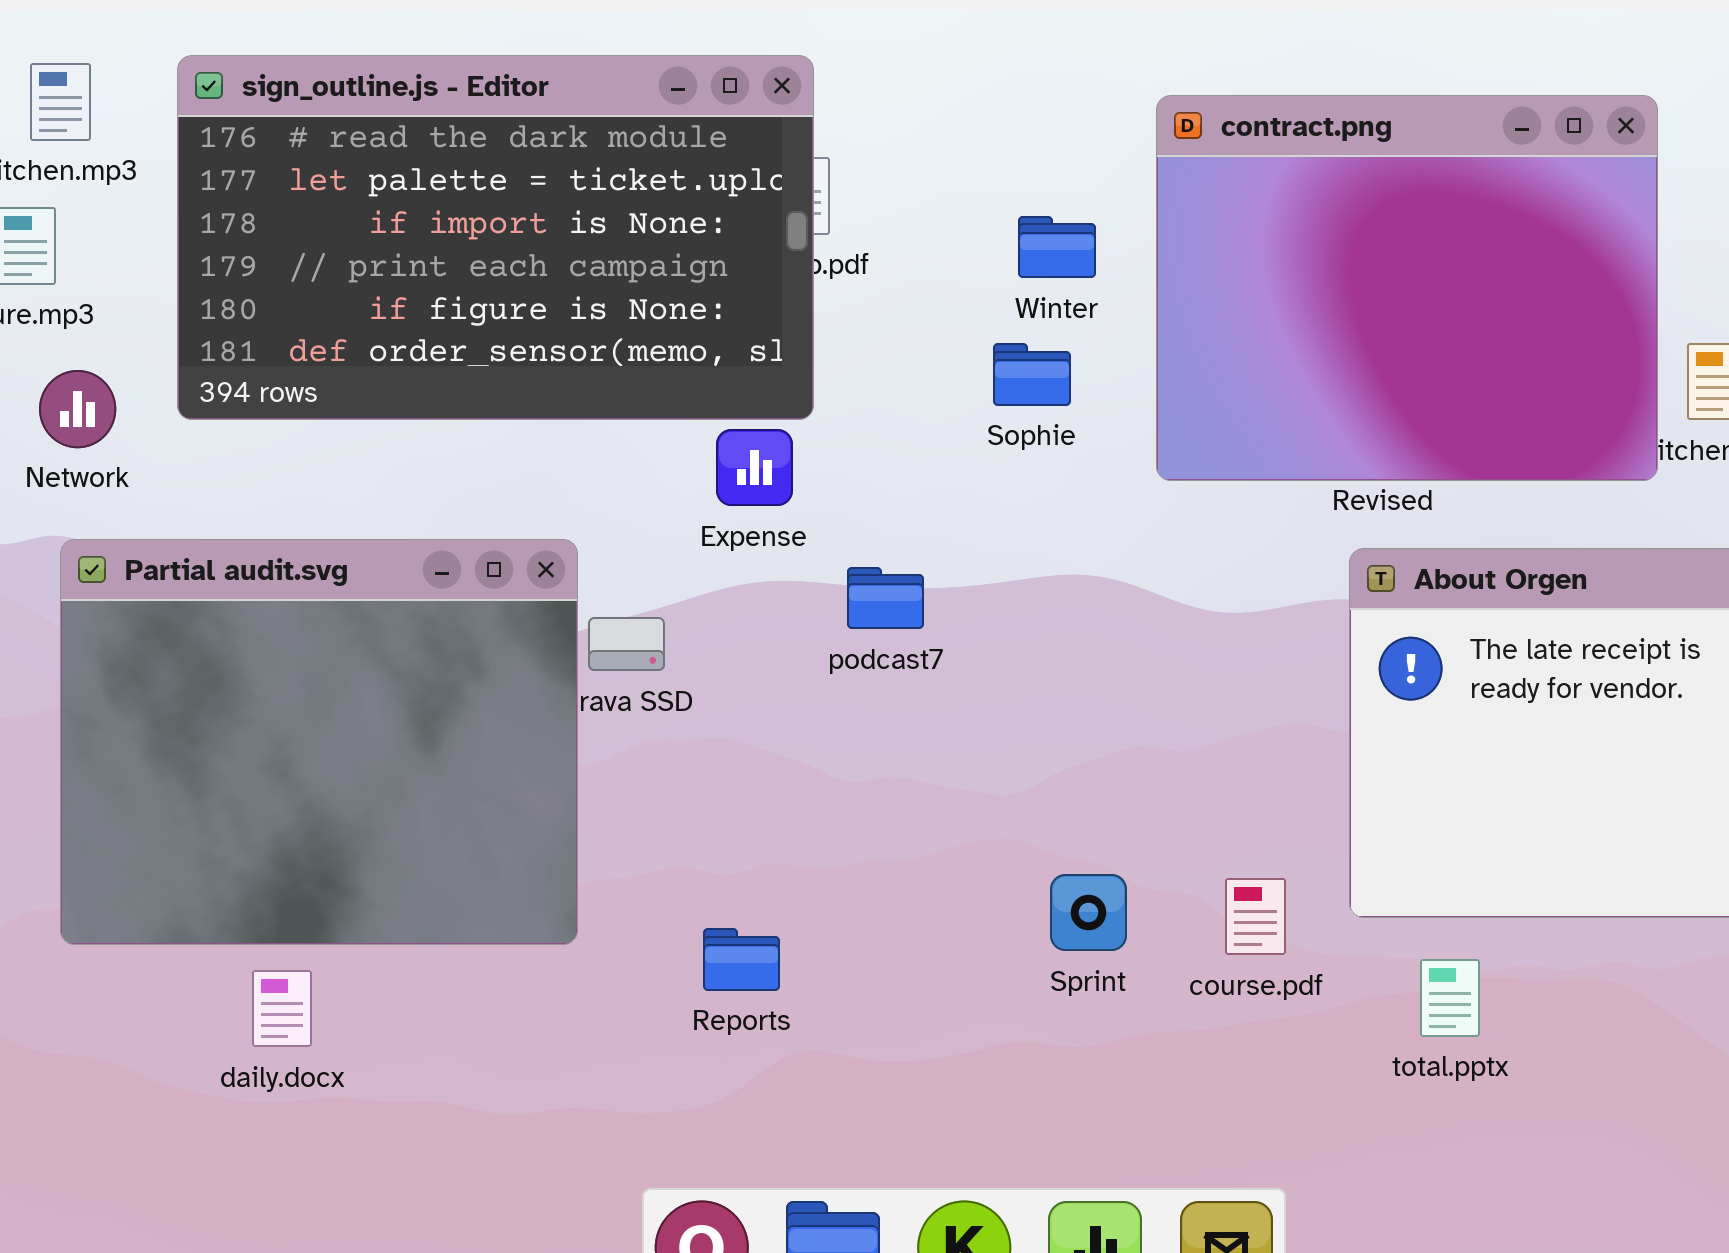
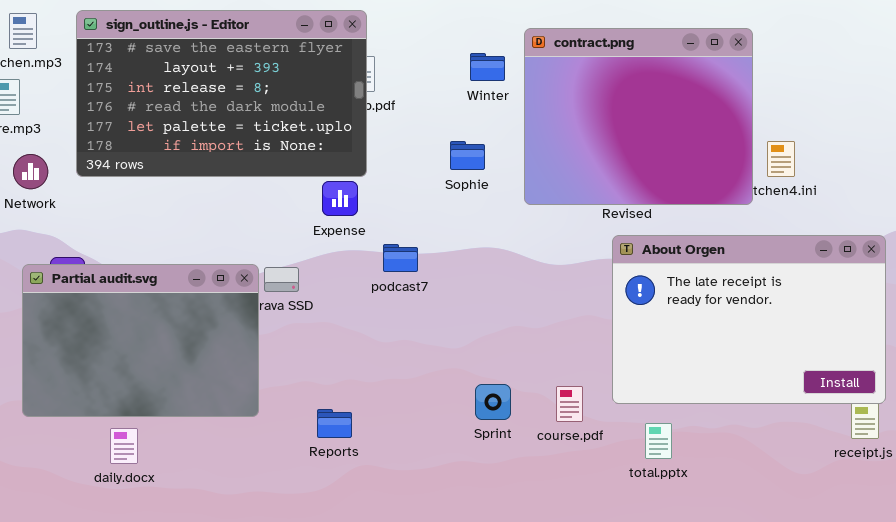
sign_outline.js - Editor: [177,55,814,420] -> [76,10,367,177], scrolled up 3 rows
Winter: [1018,216,1096,278] -> [470,53,505,81], moved
Partial audit.svg: [60,539,578,945] -> [22,264,259,417], resized

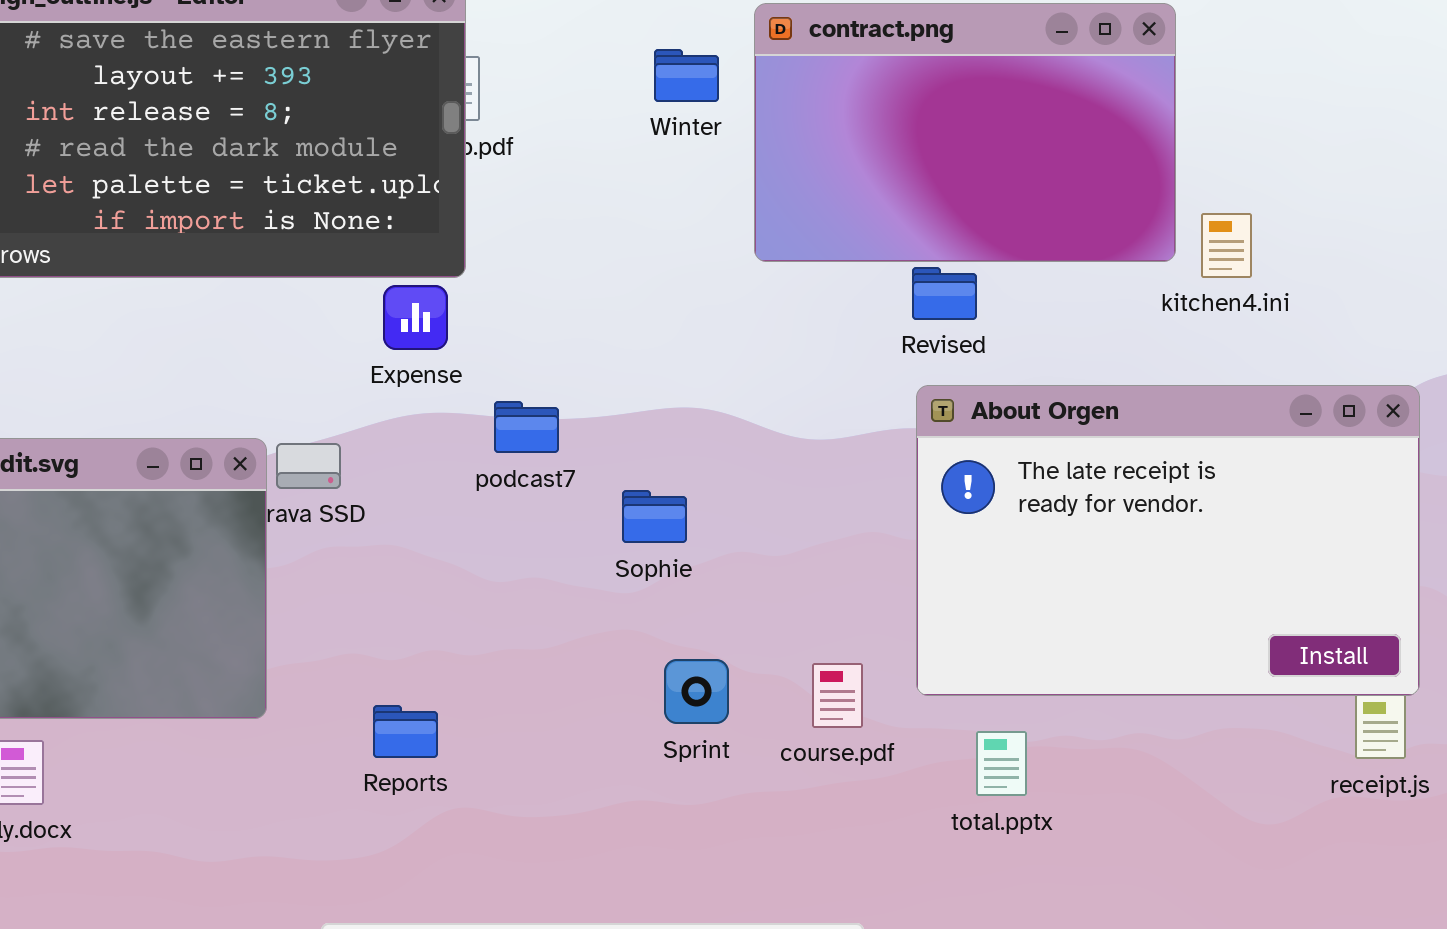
contract.png: [524,28,753,205] -> [754,3,1176,262], resized
Sophie: [450,141,485,170] -> [622,490,687,543], moved

